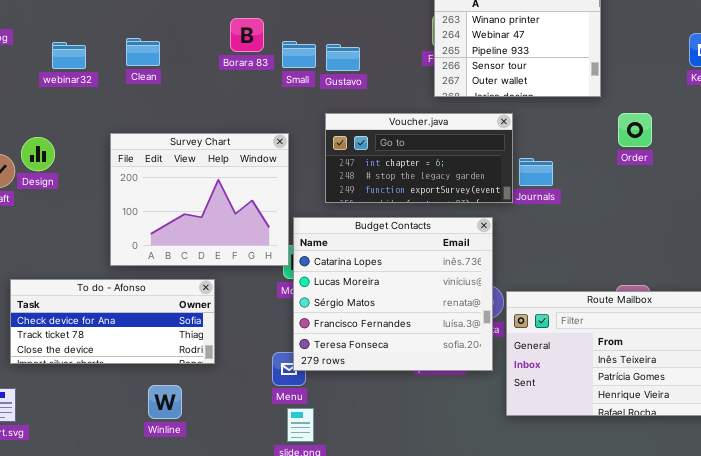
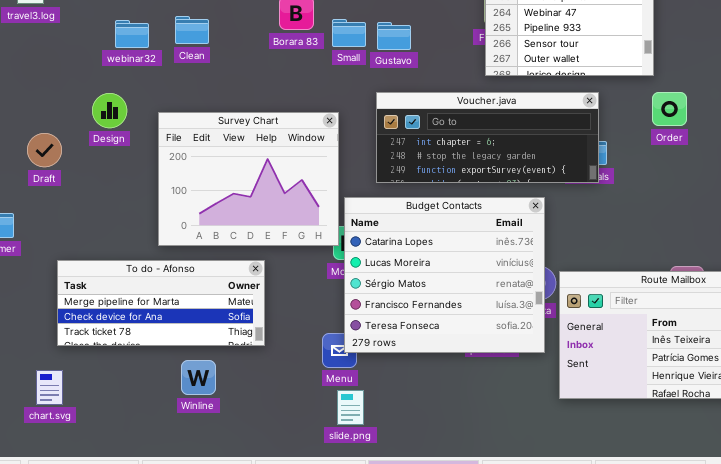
webinar32: [52,42,86,69] -> [115,20,149,48], moved
Voucher.java: [325,113,513,203] -> [376,92,599,183], resized
Order: [618,113,652,147] -> [652,92,687,126], moved
Design: [21,137,55,171] -> [92,93,127,128], moved
To do - Afonso: [10,279,215,364] -> [57,260,265,346], scrolled up 1 row
Winline: [148,385,182,419] -> [181,360,216,395], moved

